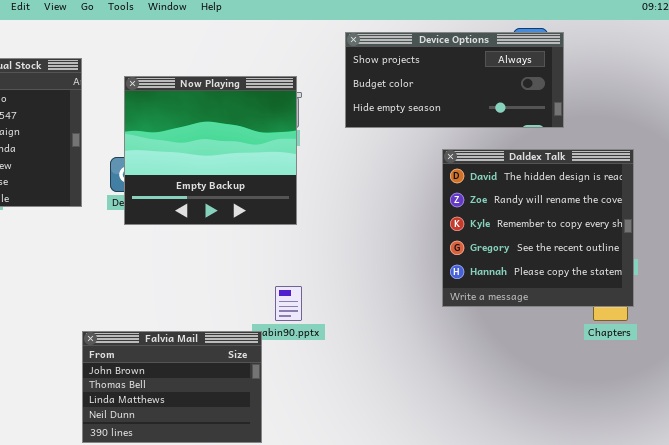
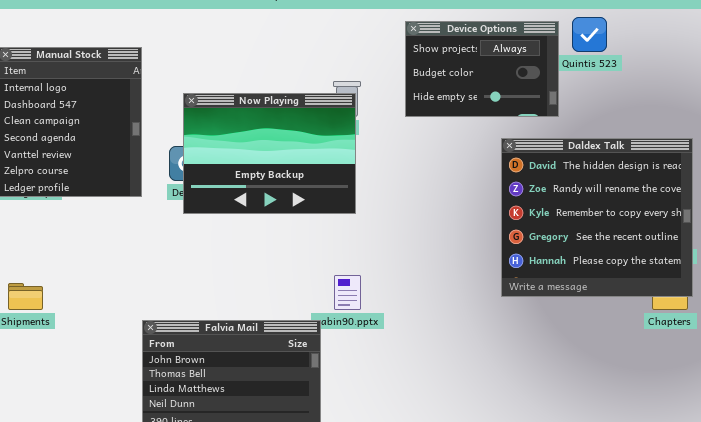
Device Options: [345,32,564,128] -> [405,21,559,117], resized
Now Playing: [124,76,297,225] -> [183,93,356,214], resized

